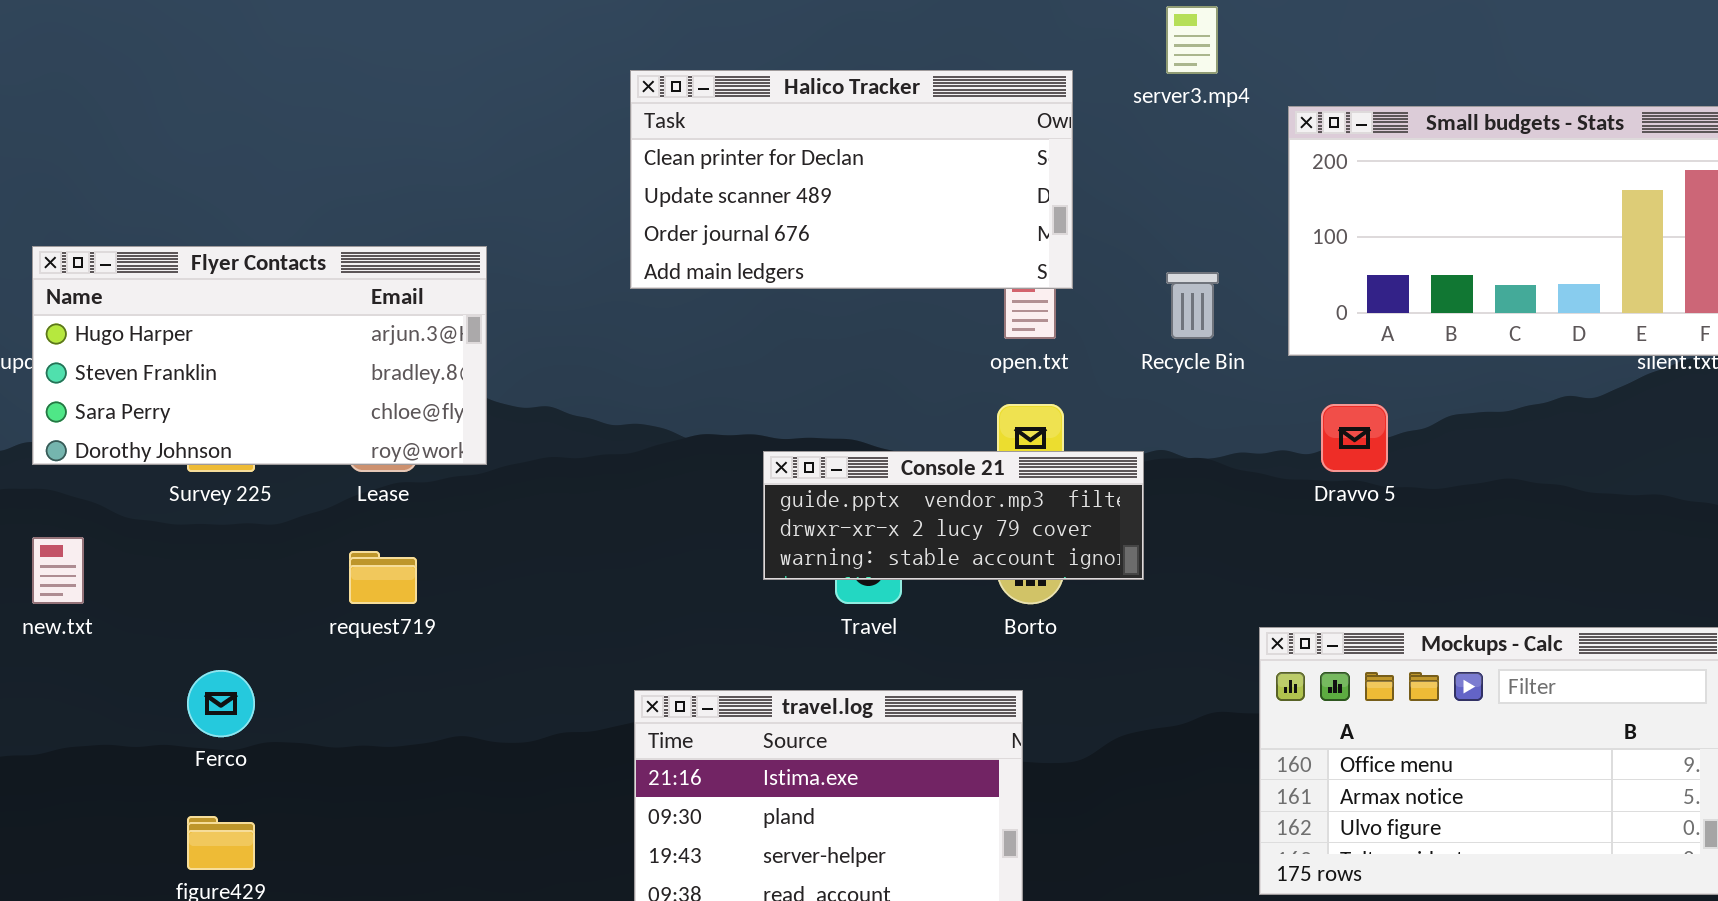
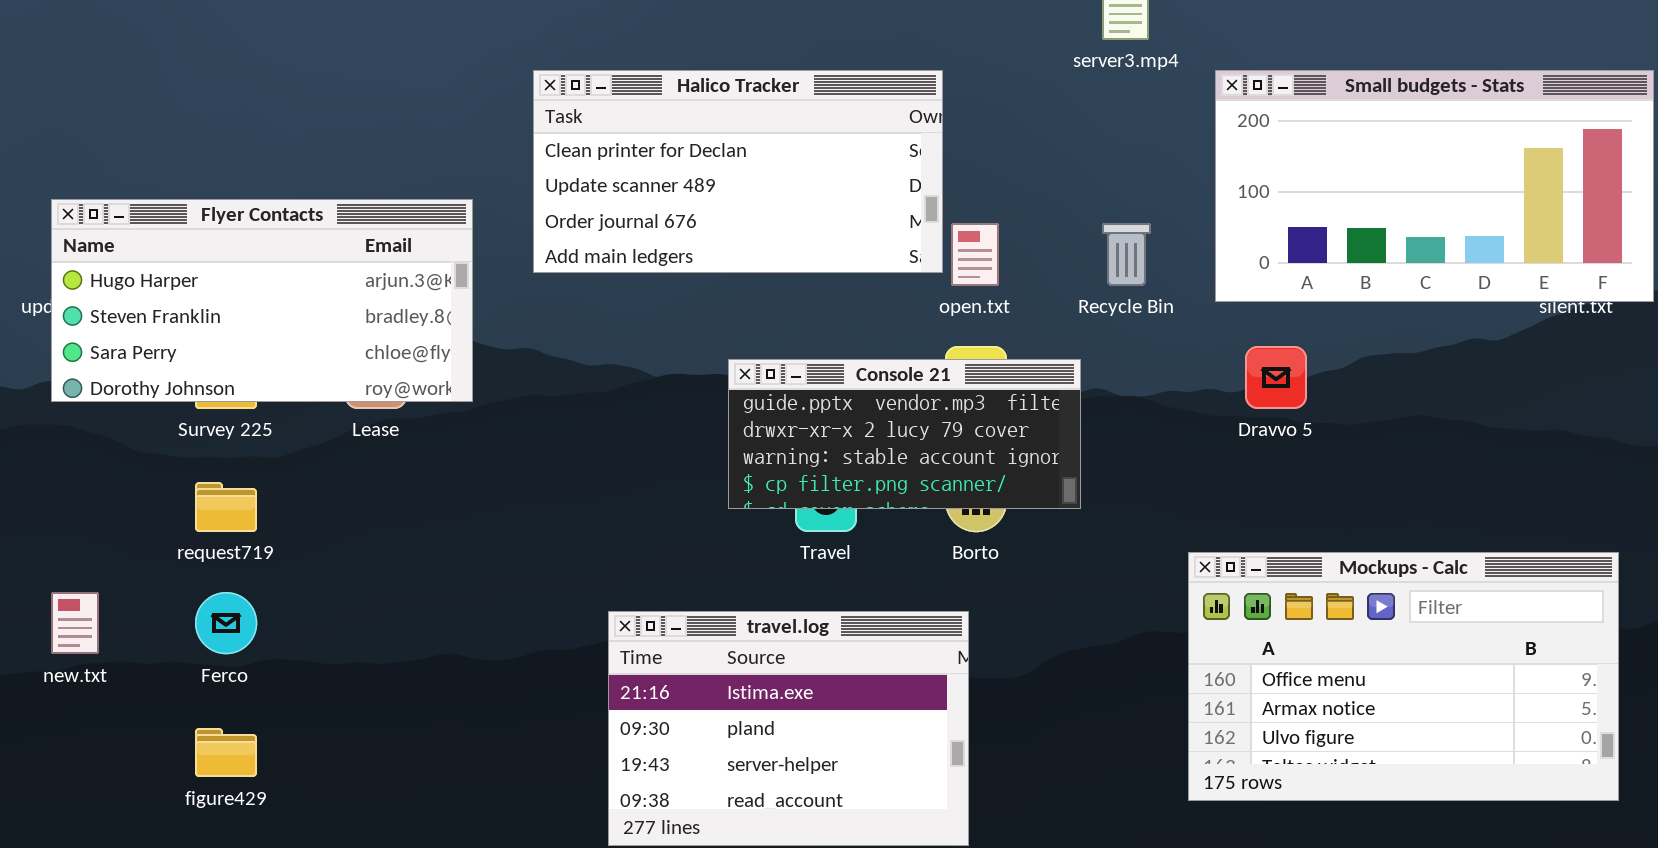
Halico Tracker: [630,70,1073,289] -> [533,70,943,273], moved
Console 21: [763,451,1144,580] -> [728,359,1081,509], resized
new.txt: [32,537,84,604] -> [51,592,99,654], moved
request719: [349,551,417,604] -> [195,482,257,532], moved

